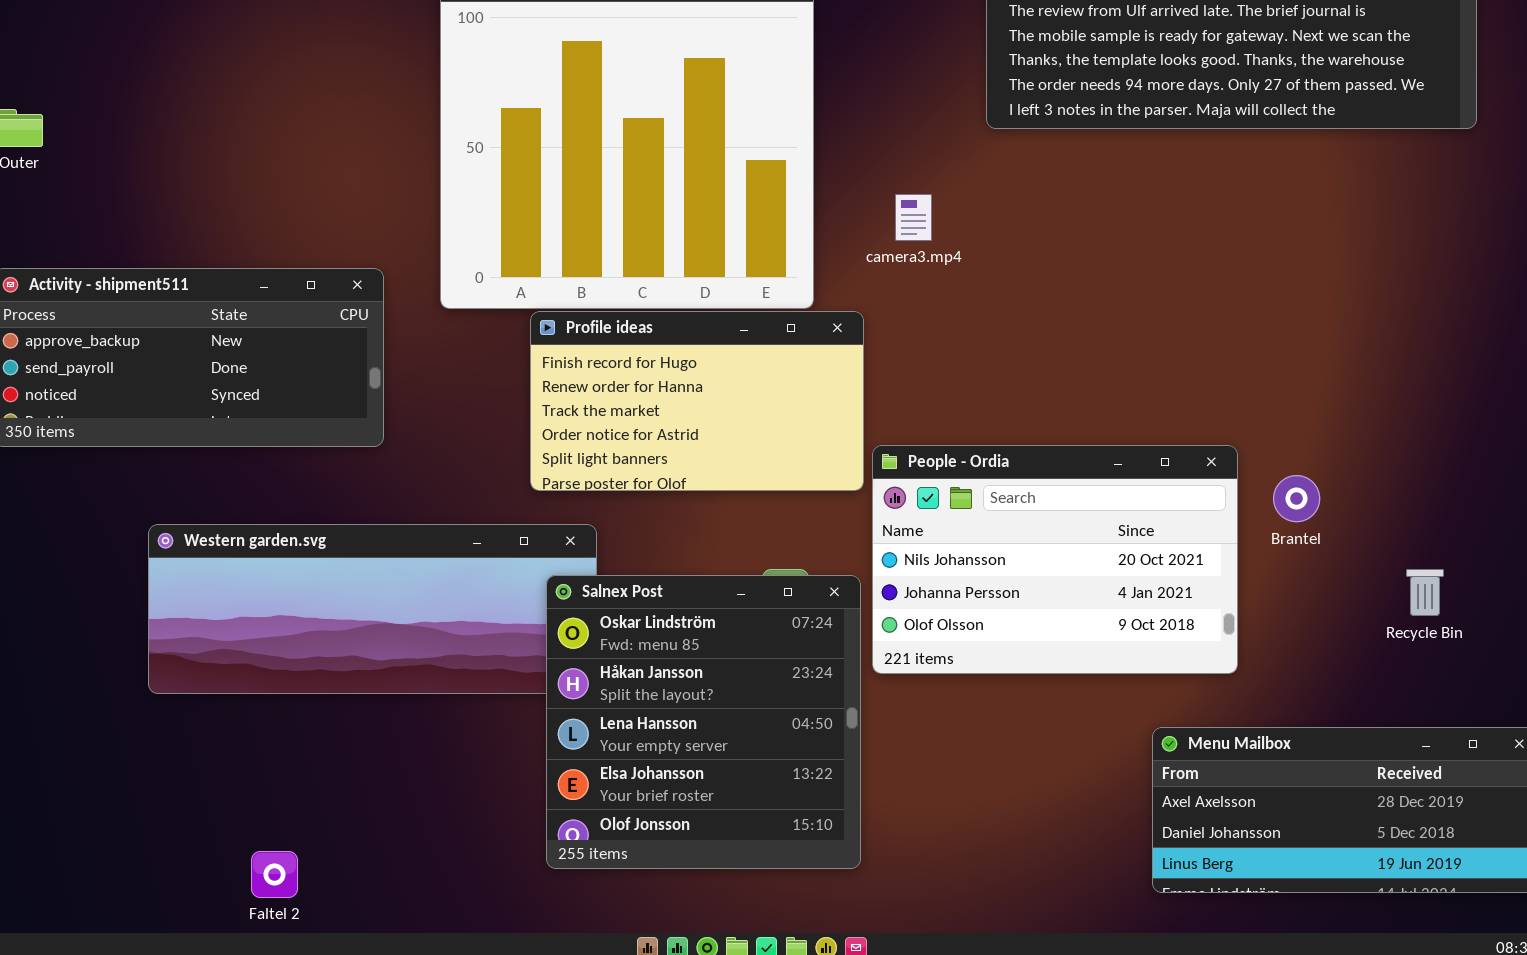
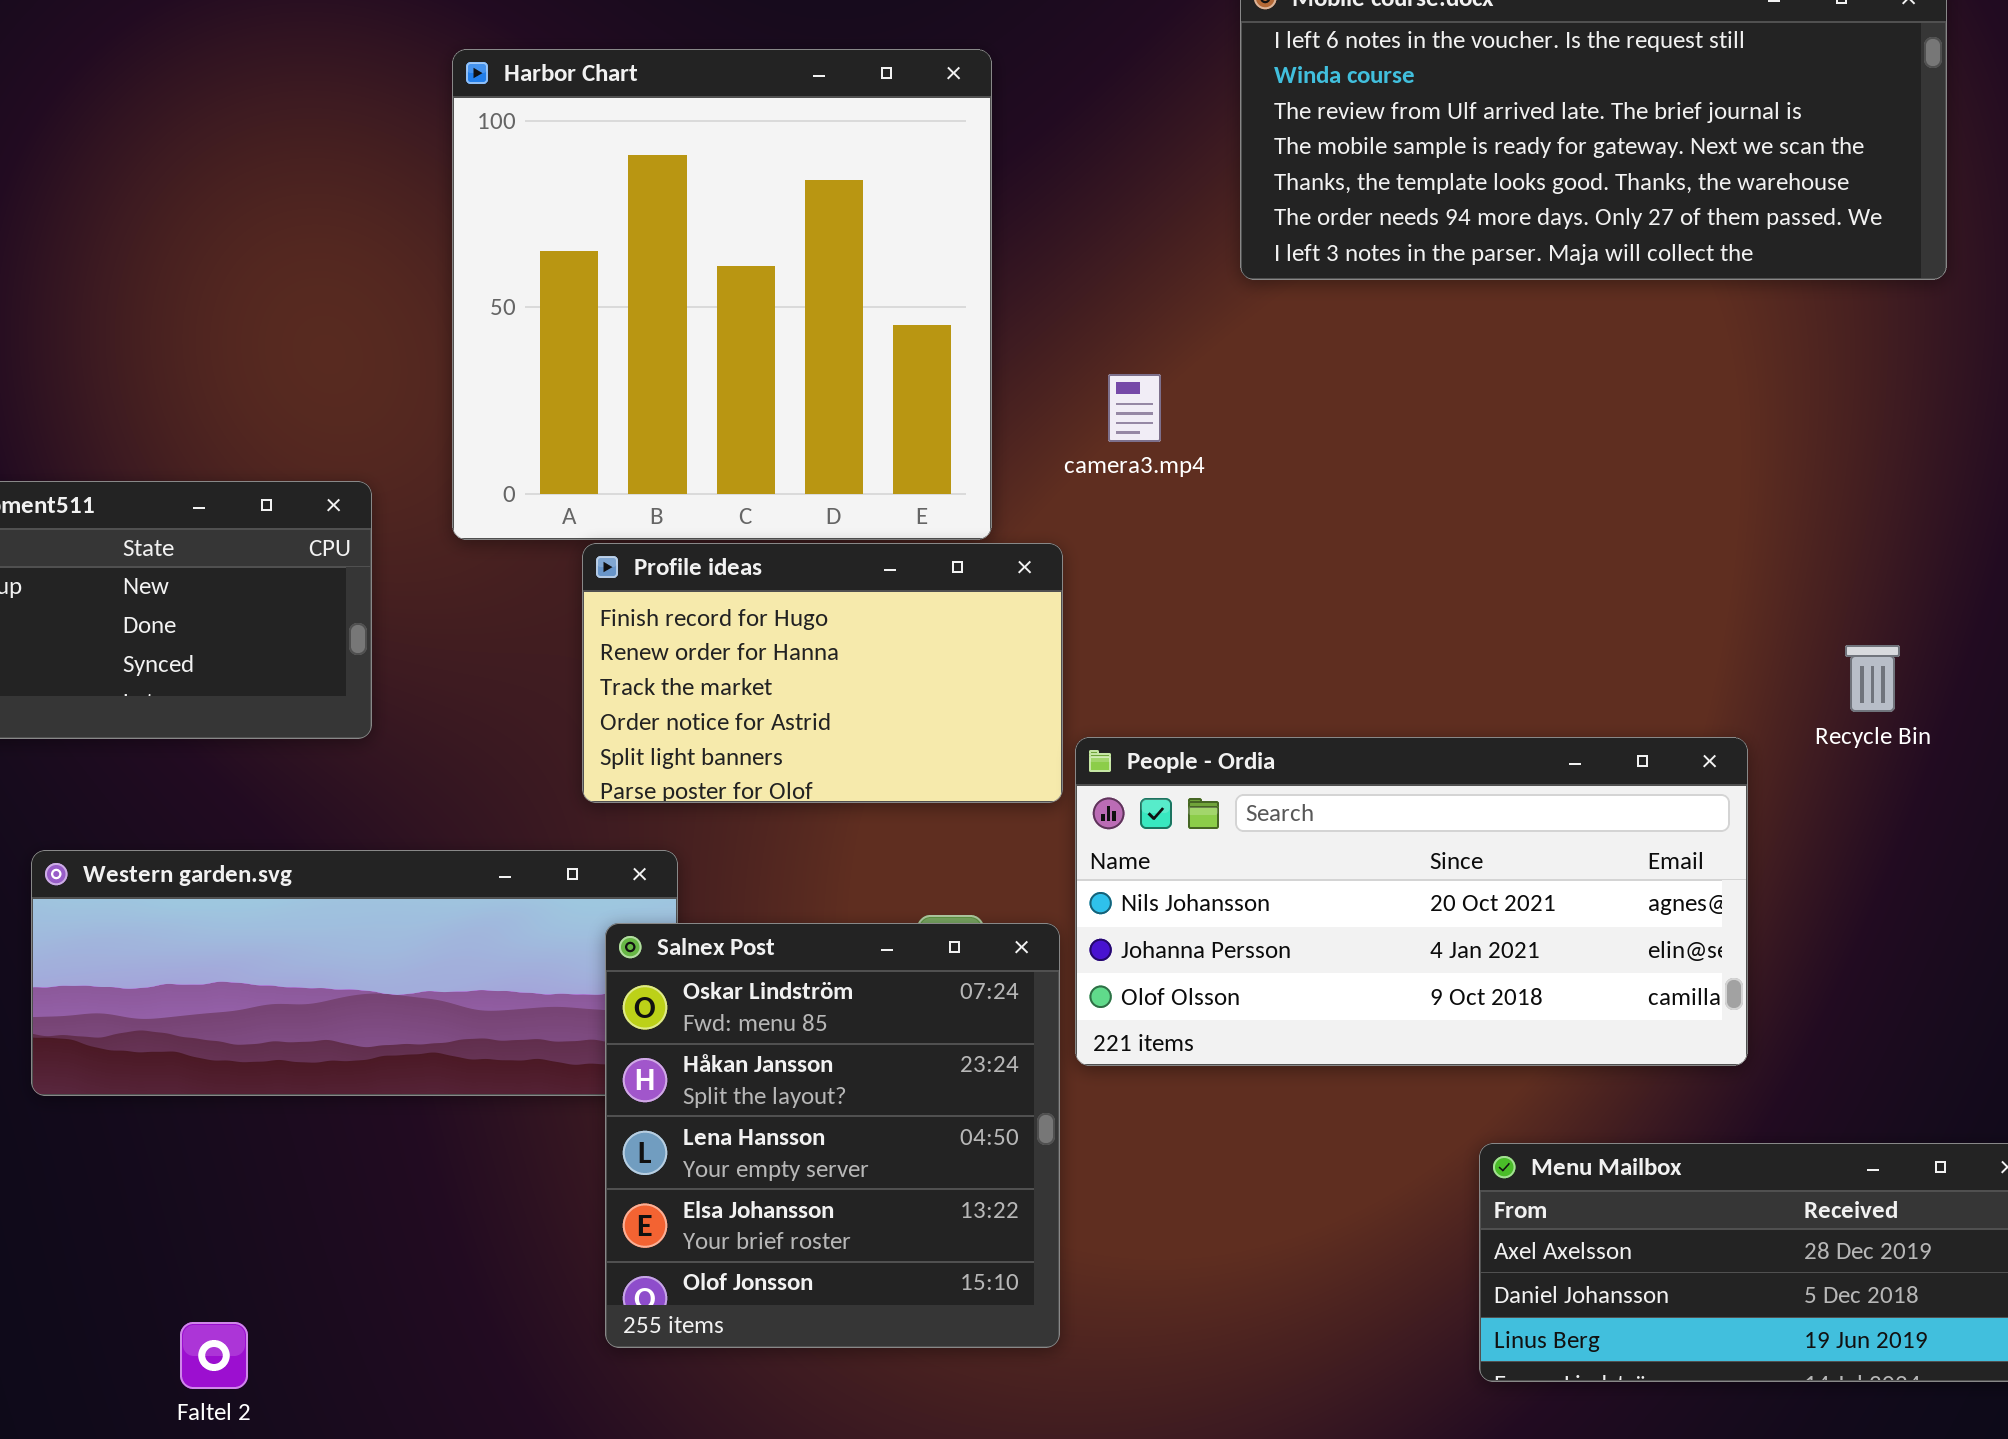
People - Ordia: [872,445,1238,674] -> [1075,737,1748,1066], resized
Recycle Bin: [1406,569,1444,616] -> [1845,645,1900,712], moved

